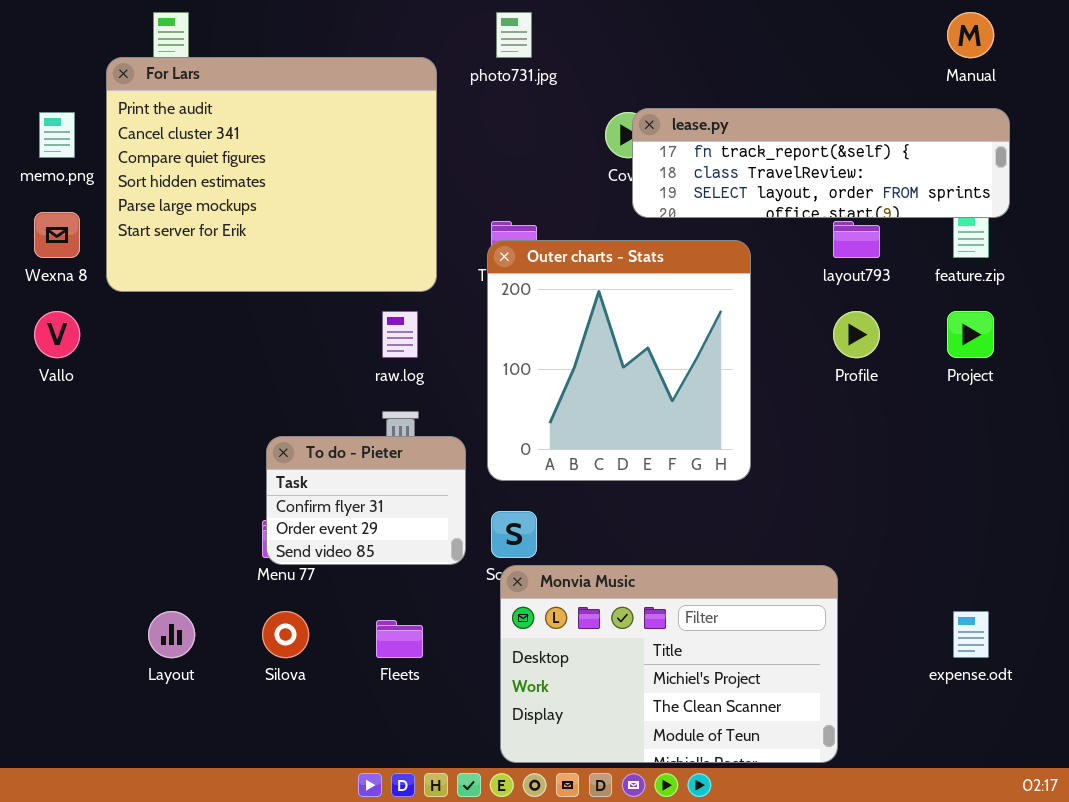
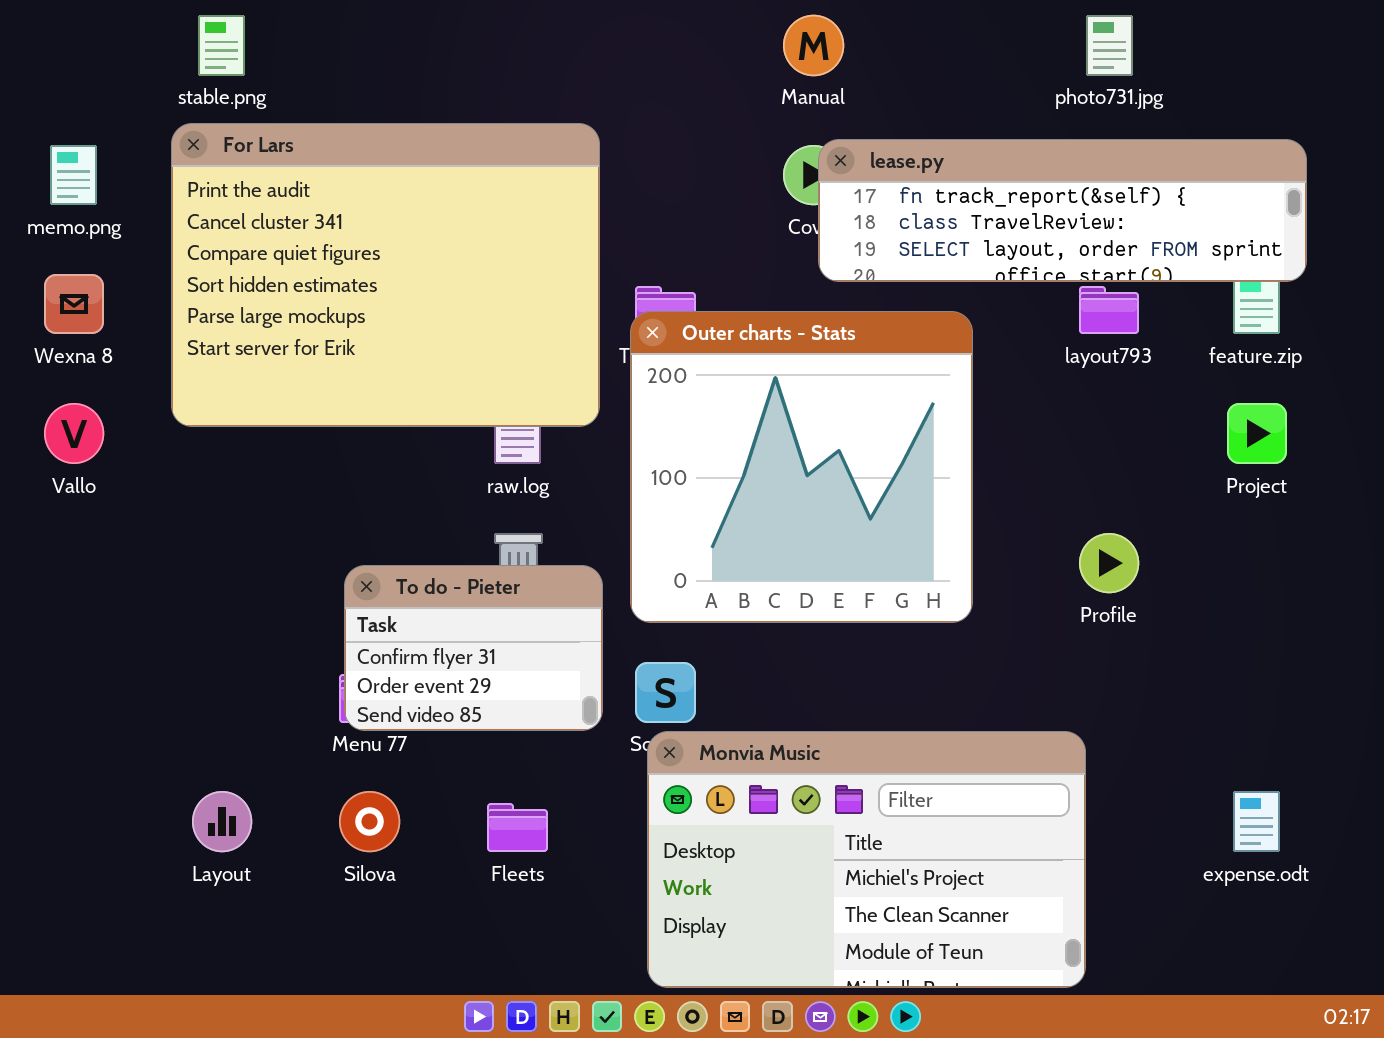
photo731.jpg: [496,12,532,58] -> [1086,15,1133,76], moved
Manual: [947,12,994,58] -> [783,15,844,76], moved
For Lars: [106,57,437,292] -> [171,123,600,427], moved
Profile: [833,311,880,358] -> [1079,533,1139,593], moved

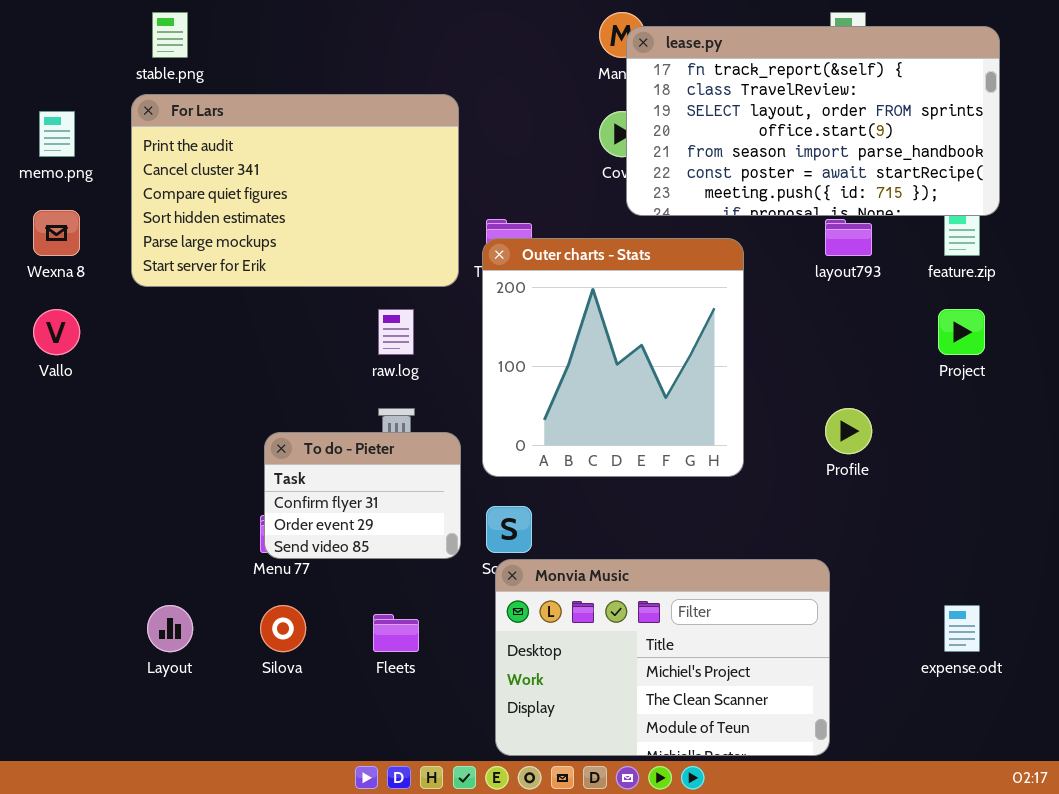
For Lars: [171,123,600,427] -> [131,94,459,287], resized
lease.py: [818,139,1307,282] -> [626,26,1000,216], resized

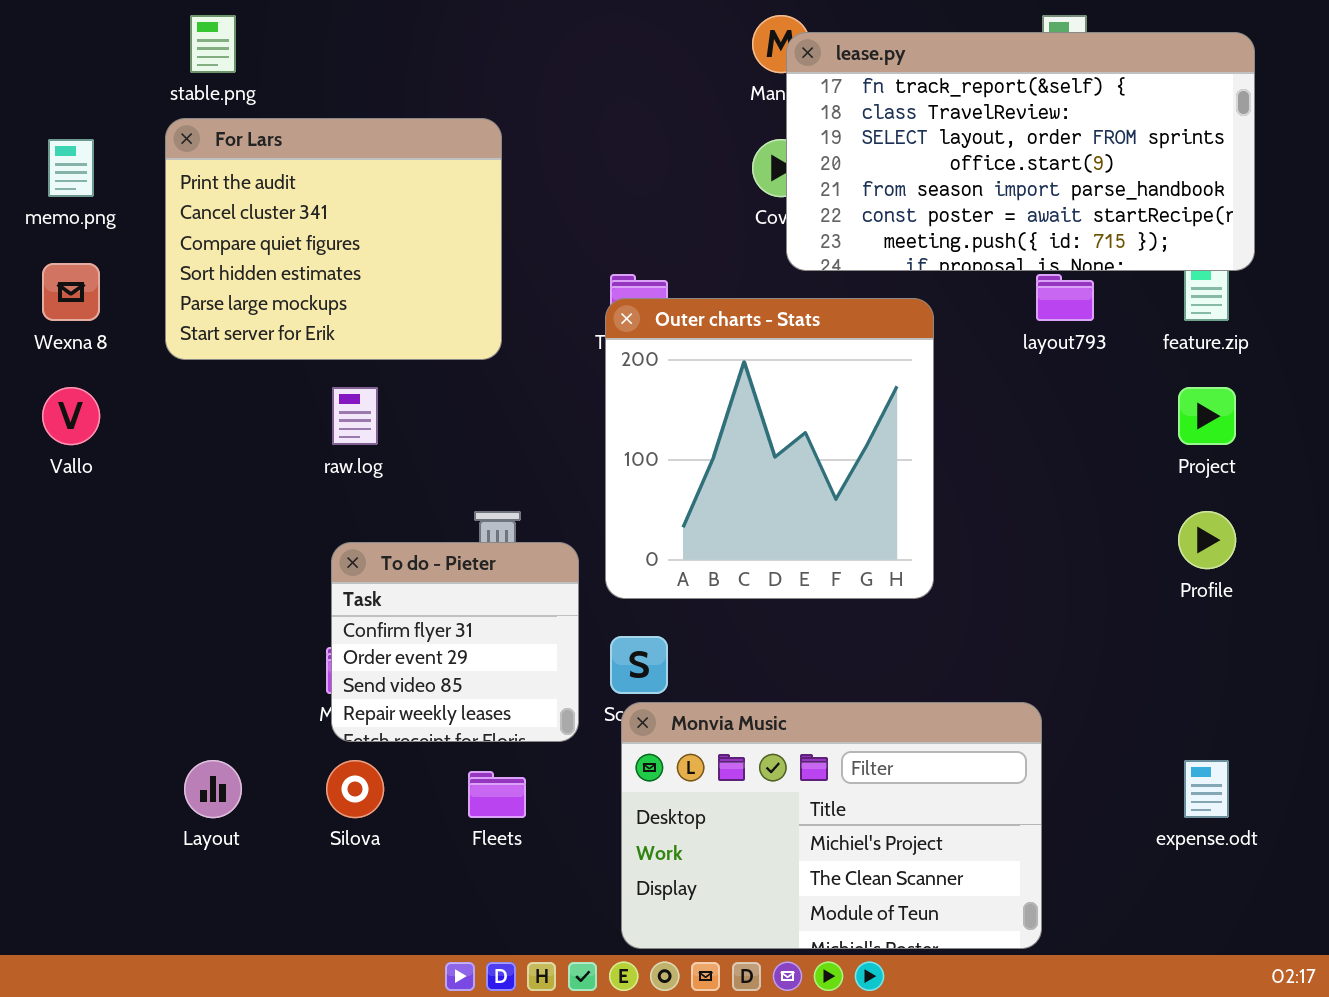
For Lars: [131,94,459,287] -> [165,118,502,360], resized
raw.log: [378,309,414,355] -> [332,387,378,445], moved
Profile: [825,408,872,454] -> [1178,511,1236,569], moved
To do - Pieter: [264,432,461,559] -> [331,542,579,742], resized

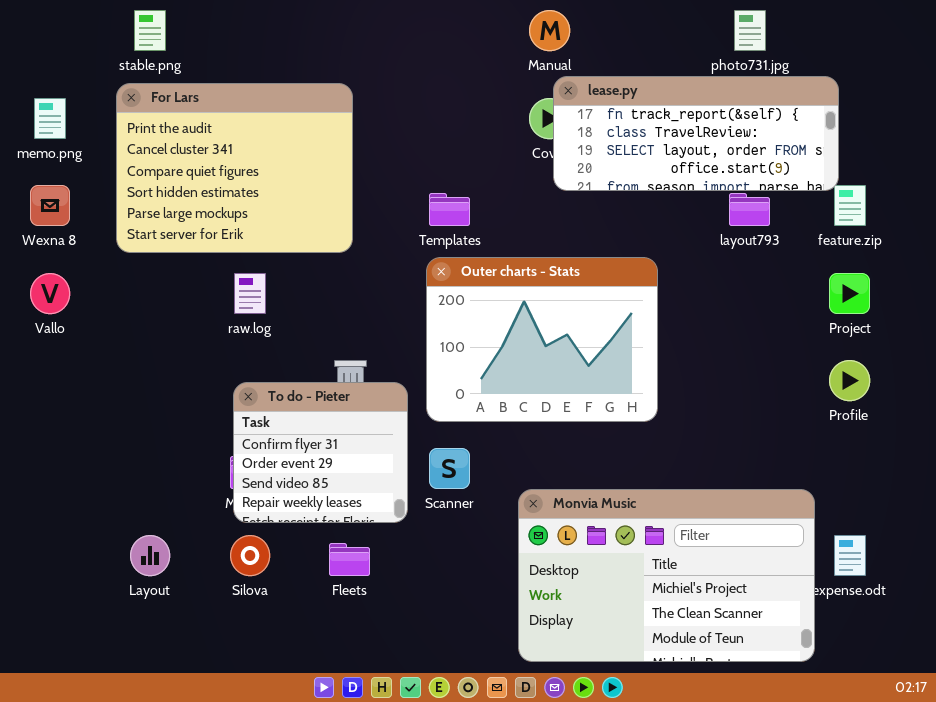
lease.py: [786,32,1255,271] -> [553,76,839,191], resized
Outer charts - Stats: [605,298,934,599] -> [426,257,658,422], resized
Monvia Music: [621,702,1042,949] -> [518,489,815,662], moved

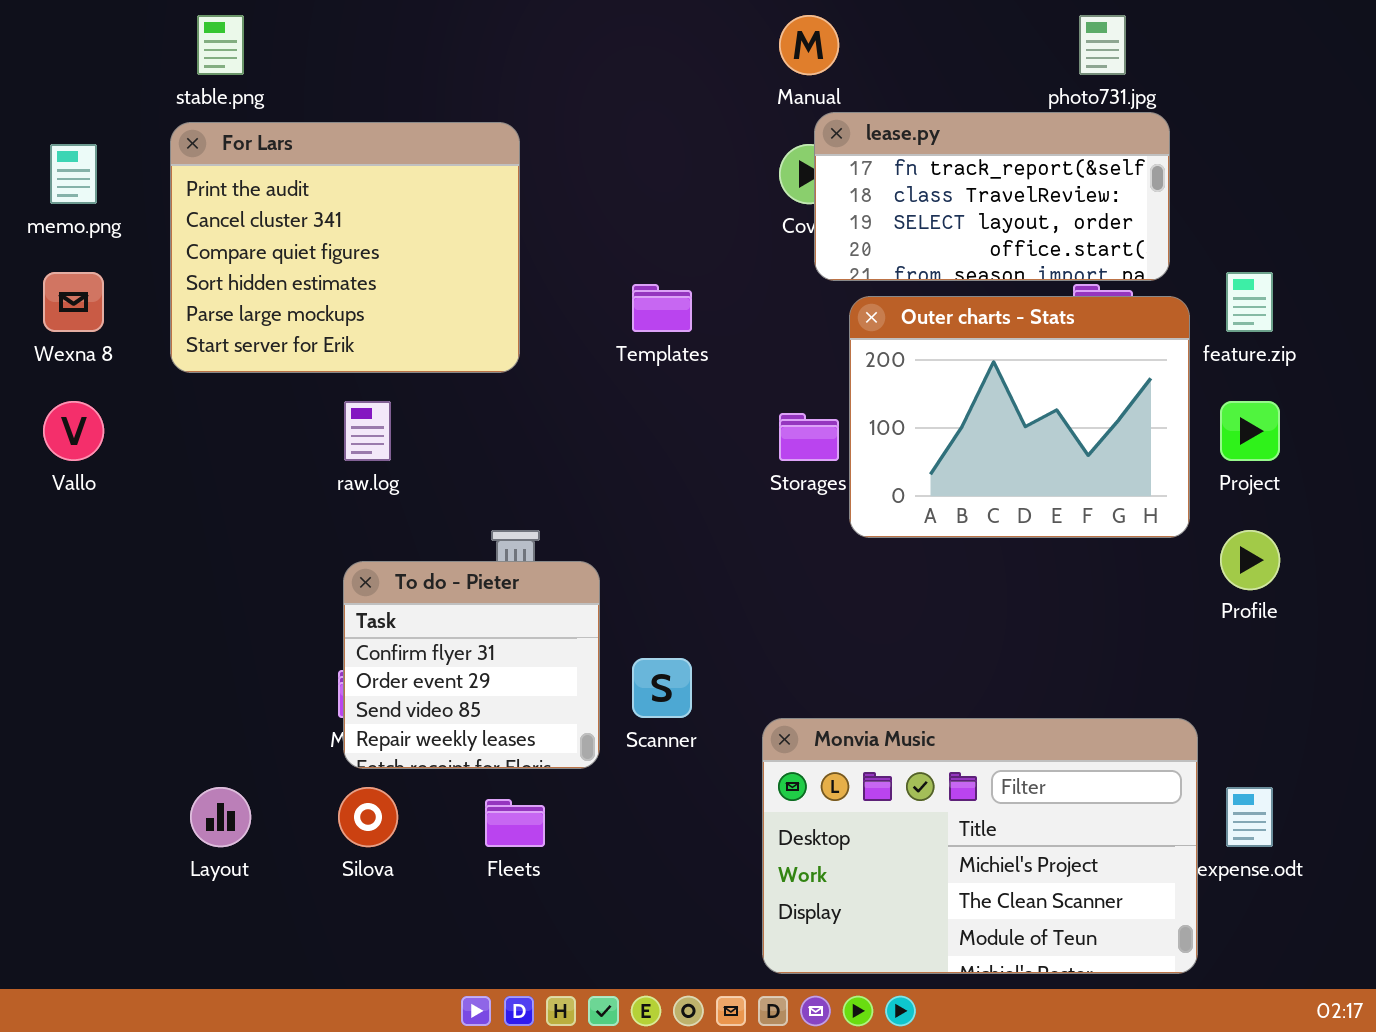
lease.py: [553,76,839,191] -> [814,112,1170,281], resized
Outer charts - Stats: [426,257,658,422] -> [849,296,1190,538], moved

